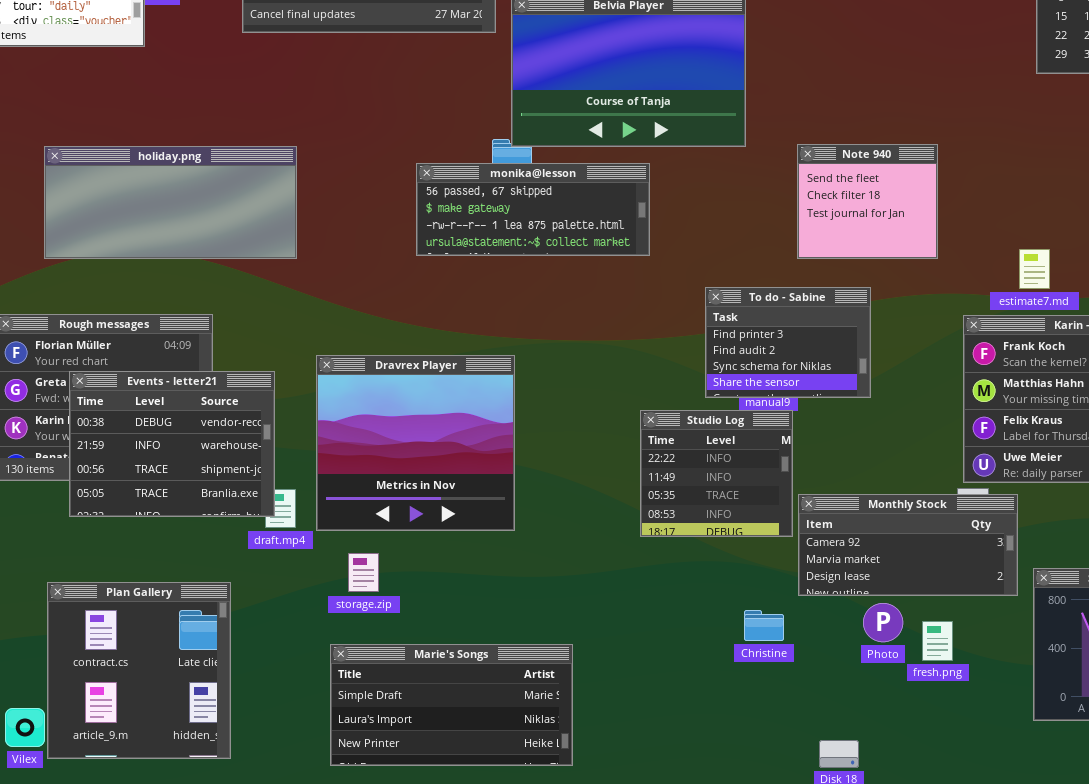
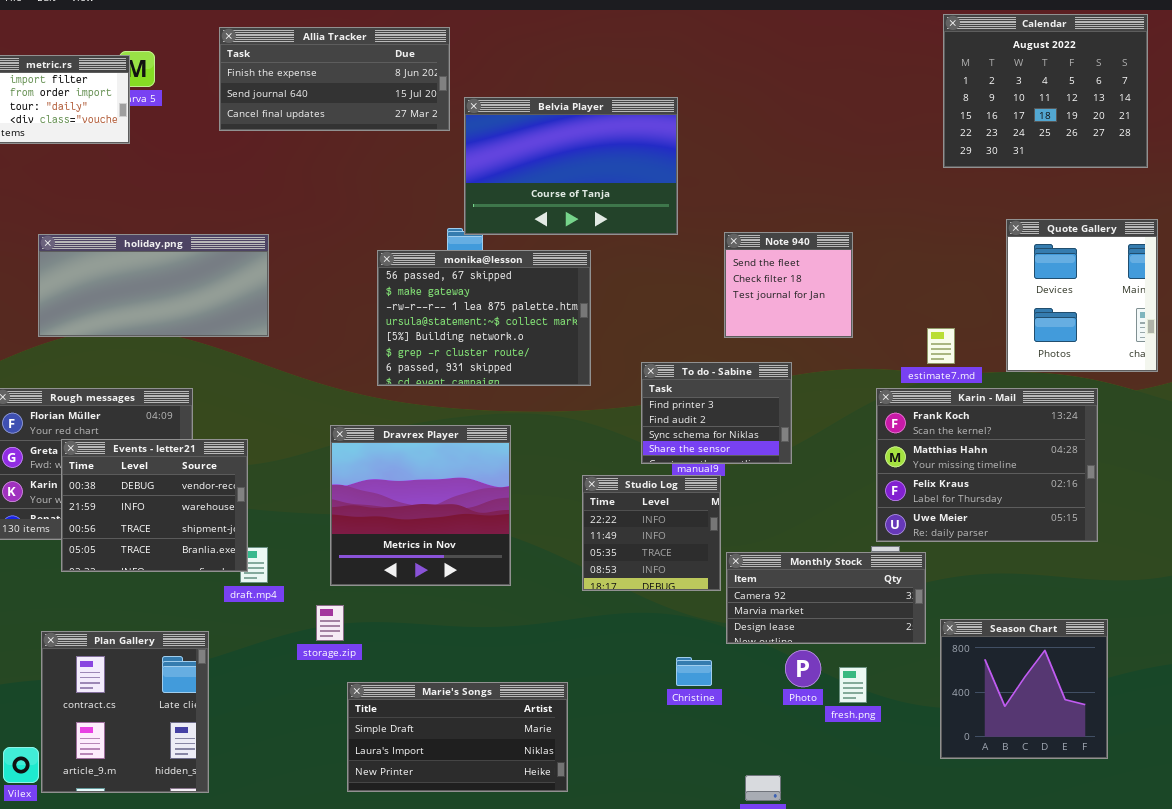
monika@lesson: [416,163,650,256] -> [377,250,591,386], resized
Dravrex Player: [316,355,515,531] -> [330,425,511,586], moved
Marie's Songs: [330,644,573,766] -> [347,682,568,792], moved

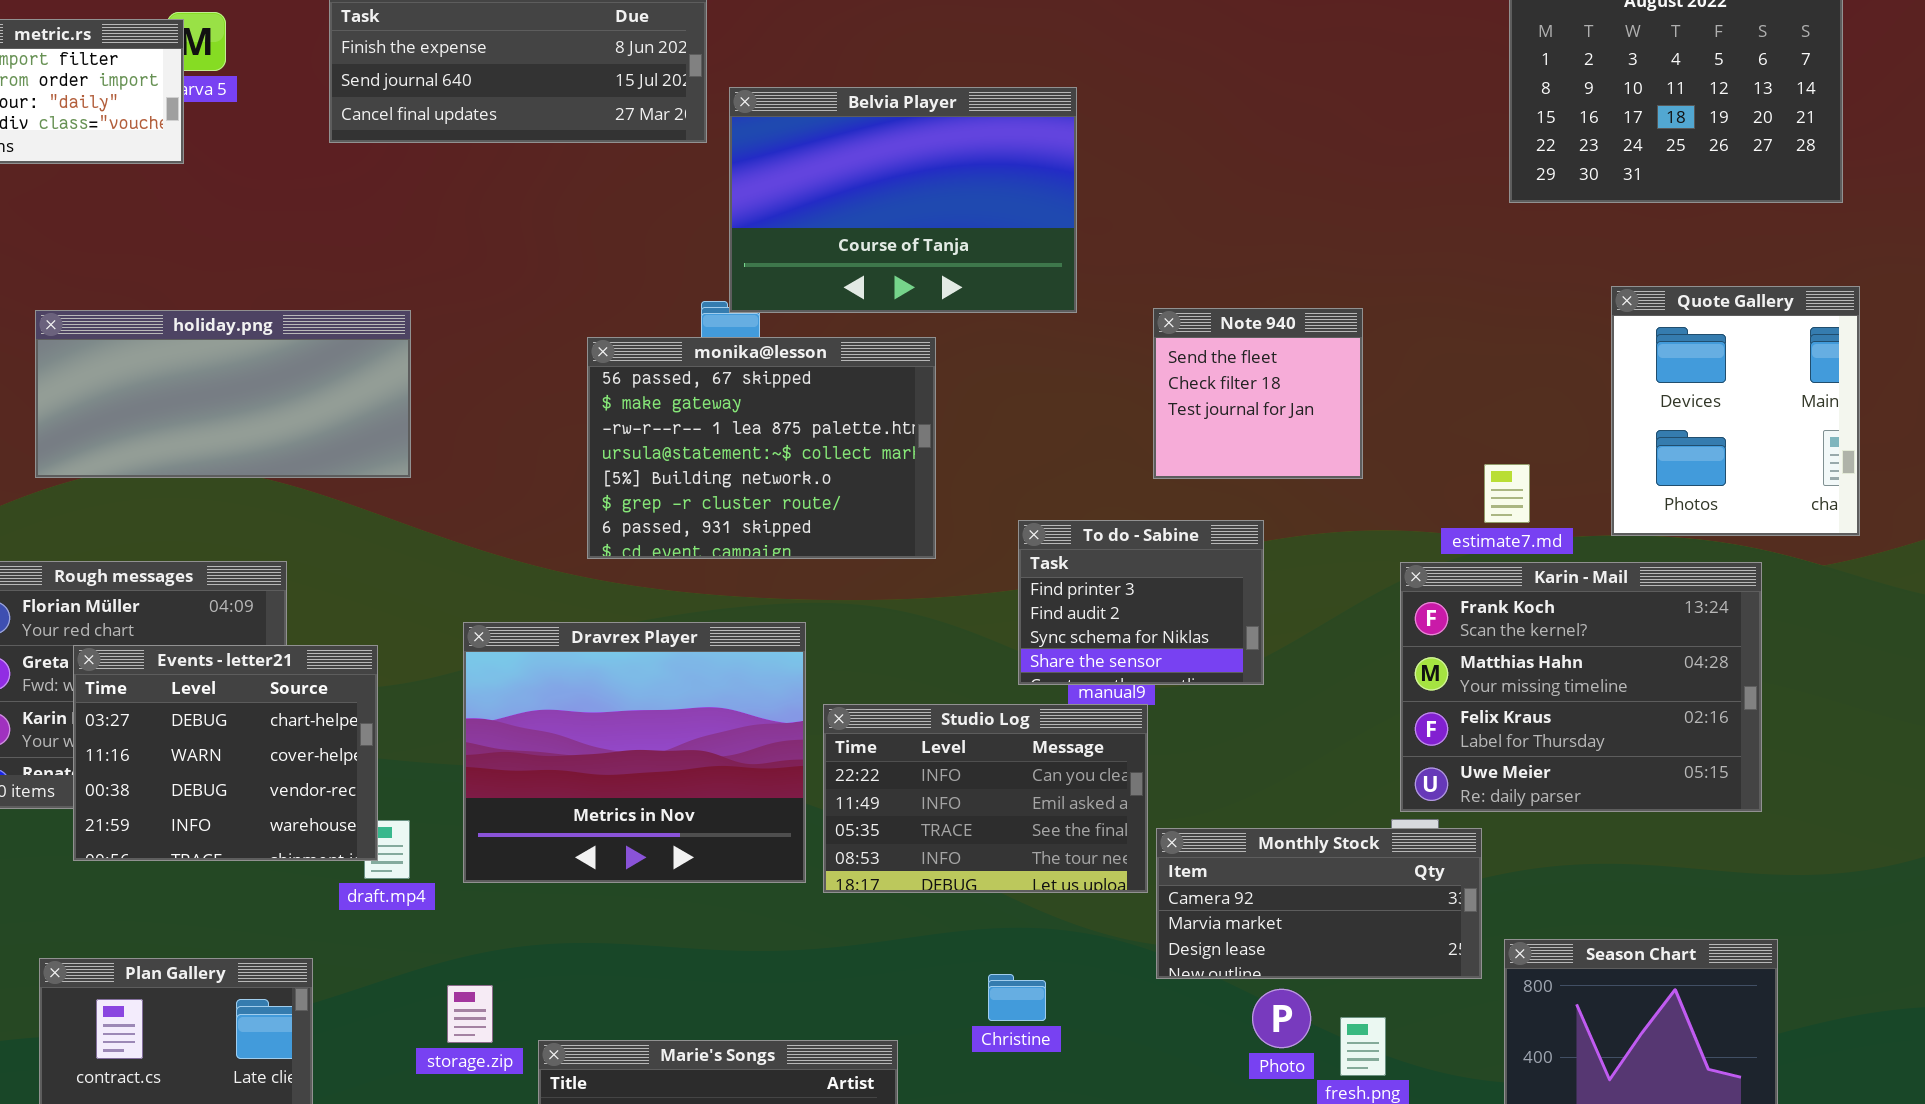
Dravrex Player: [330,425,511,586] -> [463,622,806,883], resized
Events - letter21: [61,439,248,572] -> [73,645,378,861], scrolled up 2 rows
Studio Log: [582,475,721,591] -> [823,704,1148,893], resized
storage.zip: [316,605,344,641] -> [447,985,493,1043], moved
Christine: [676,657,712,686] -> [988,974,1046,1021], moved

